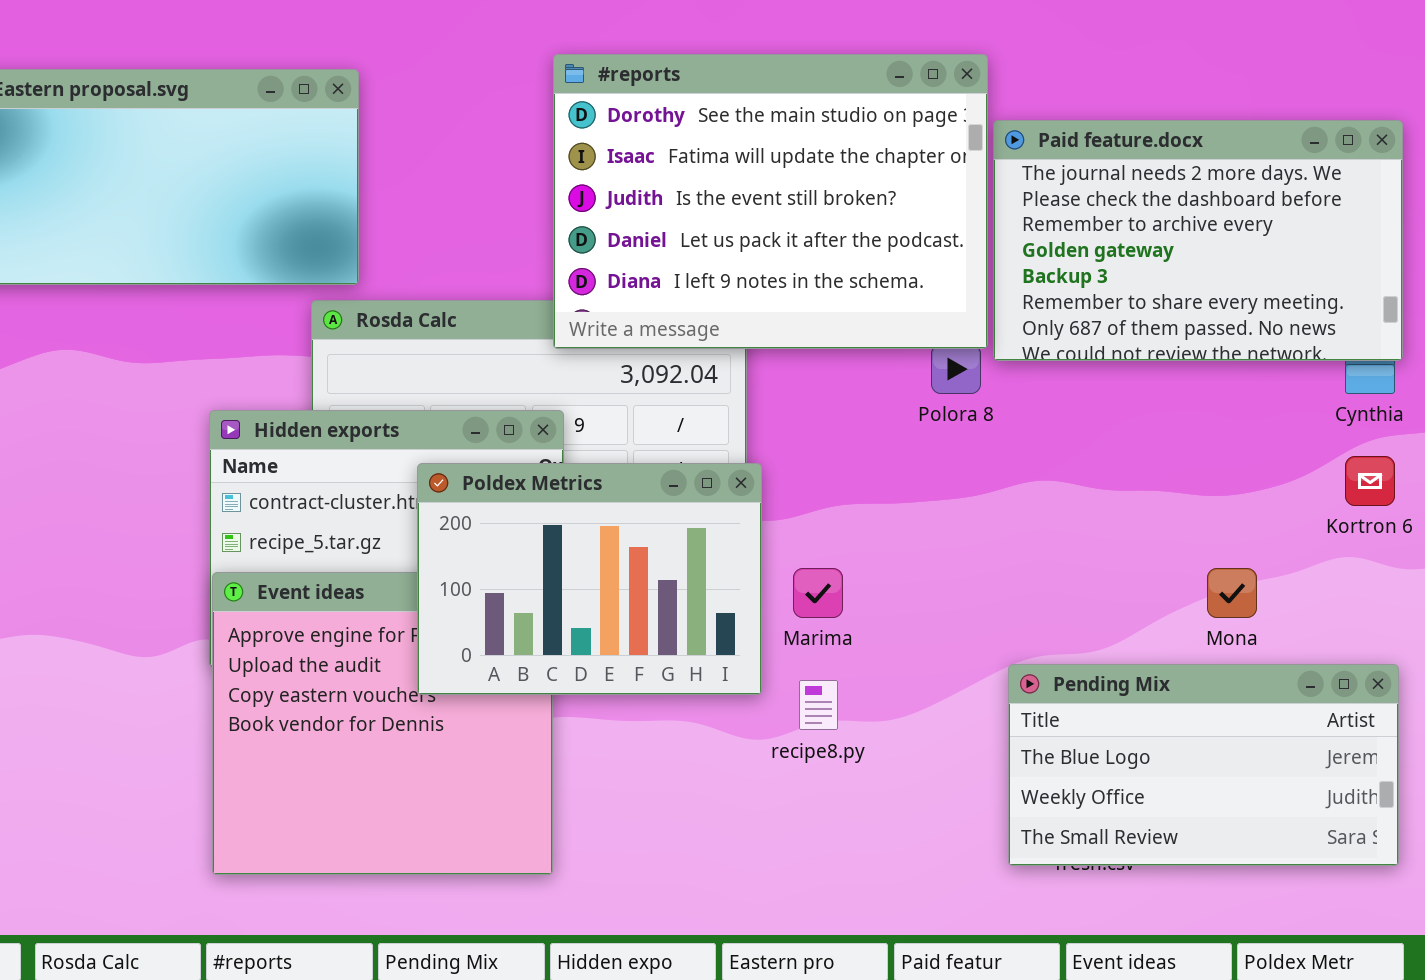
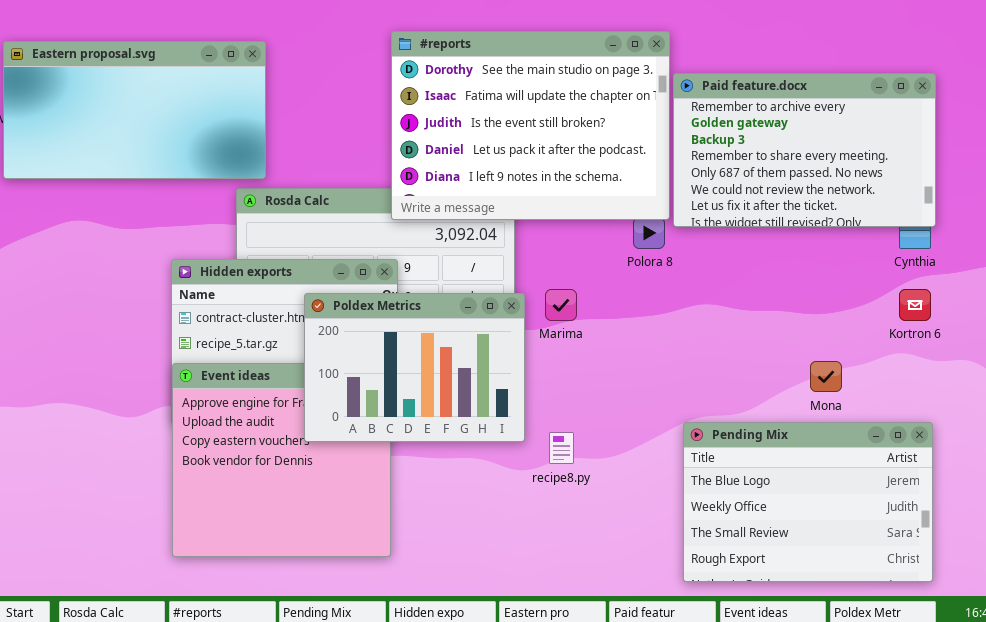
Paid feature.docx: [993,120,1403,361] -> [673,73,936,227], scrolled down 2 rows
Marima: [793,568,843,618] -> [545,289,577,321], moved
Pending Mix: [1008,664,1399,866] -> [683,422,933,582], resized

